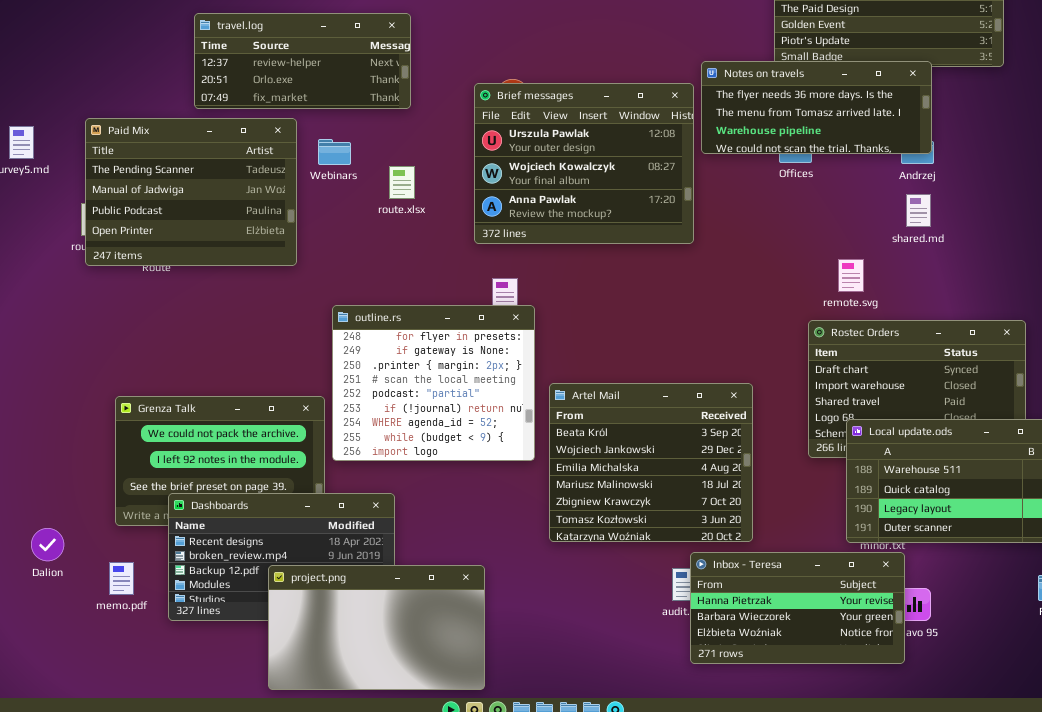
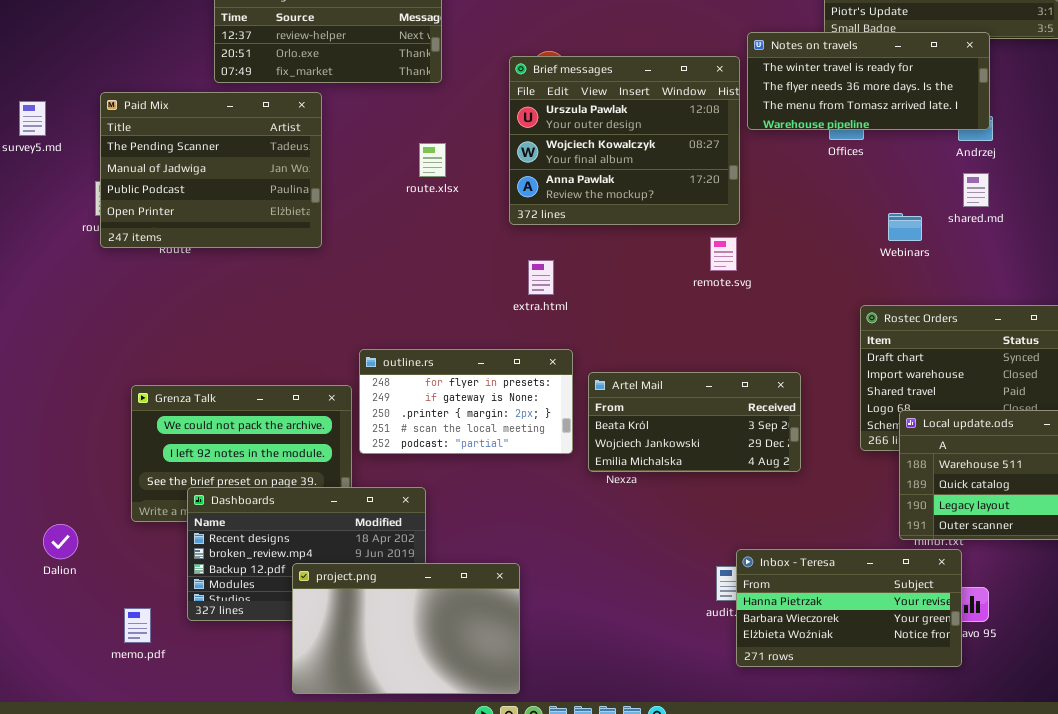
Notes on travels: [701,61,932,154] -> [747,32,990,130], scrolled up 1 row
Webinars: [318,139,351,165] -> [888,213,922,241], moved
remote.svg: [838,259,864,292] -> [710,237,737,271], moved
outline.rs: [332,305,535,461] -> [359,349,573,454], resized
Artel Mail: [549,383,753,542] -> [588,372,801,472], resized
memo.pdf: [109,562,134,595] -> [124,608,151,643], moved

